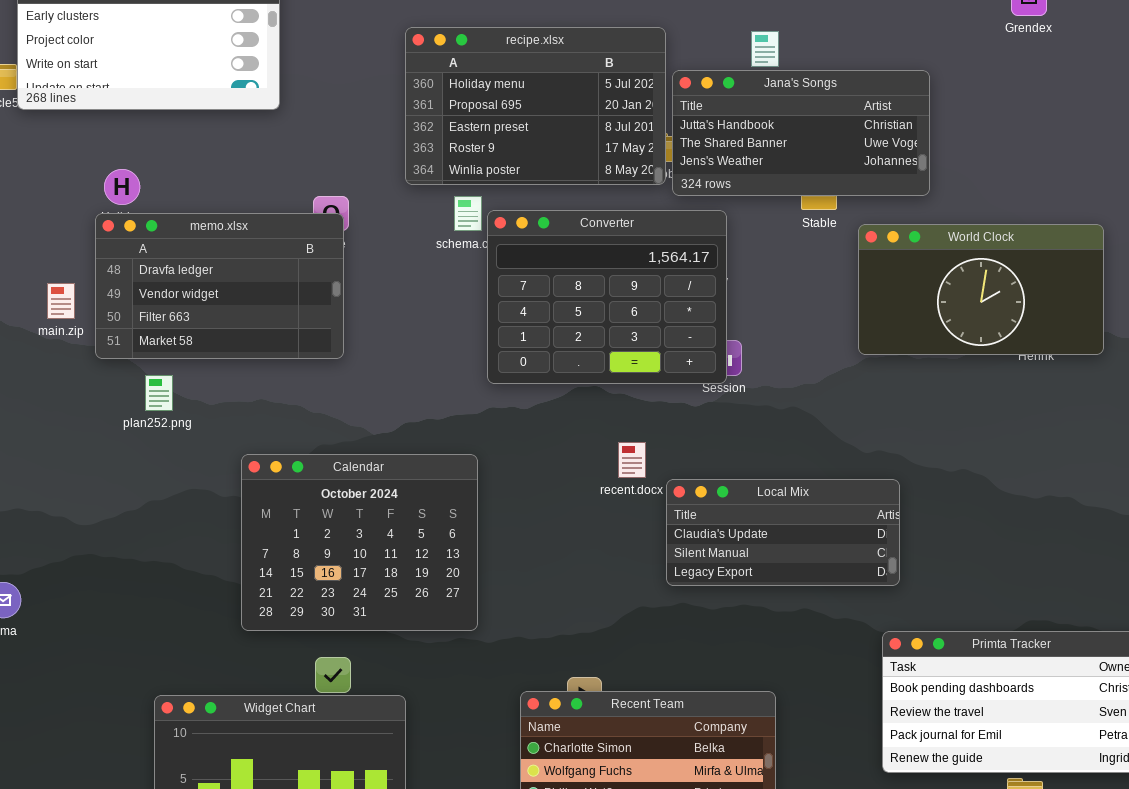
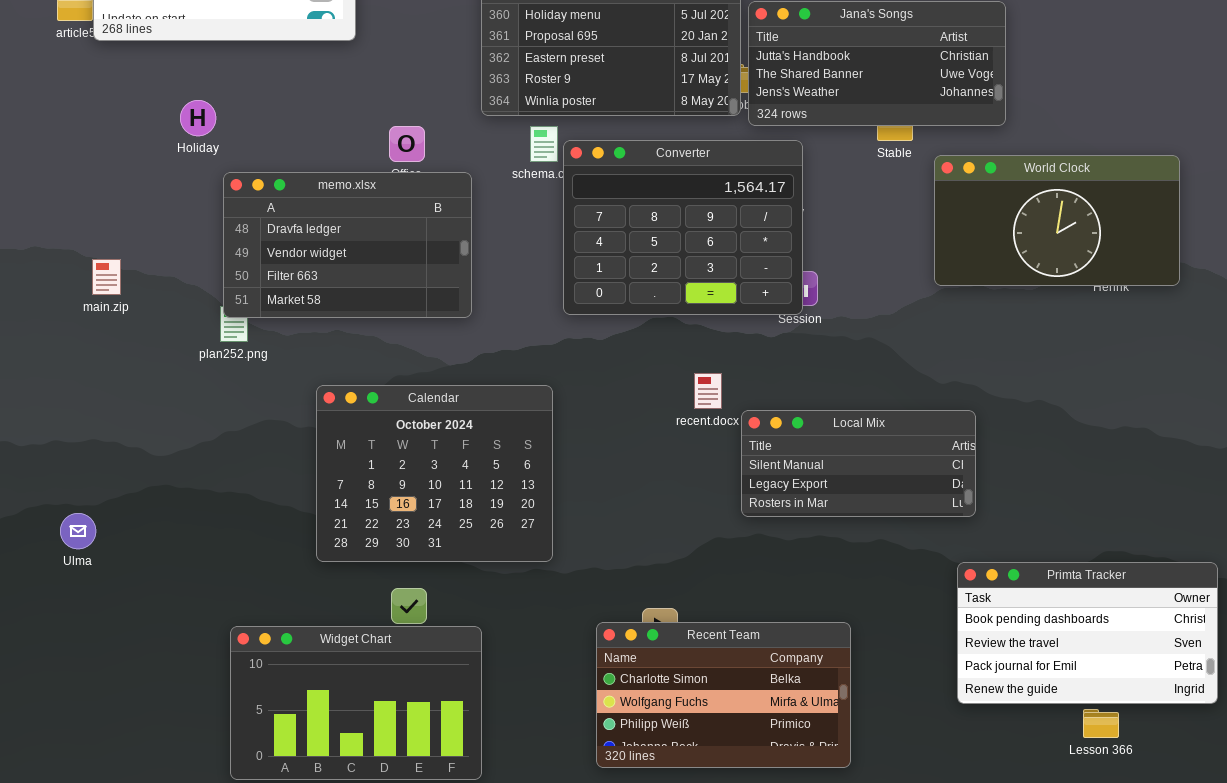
memo.xlsx: [95,213,344,359] -> [223,172,472,318], moved
main.zip: [47,283,75,319] -> [92,259,121,295], moved
Local Mix: [666,479,900,586] -> [741,410,976,517], scrolled down 1 row

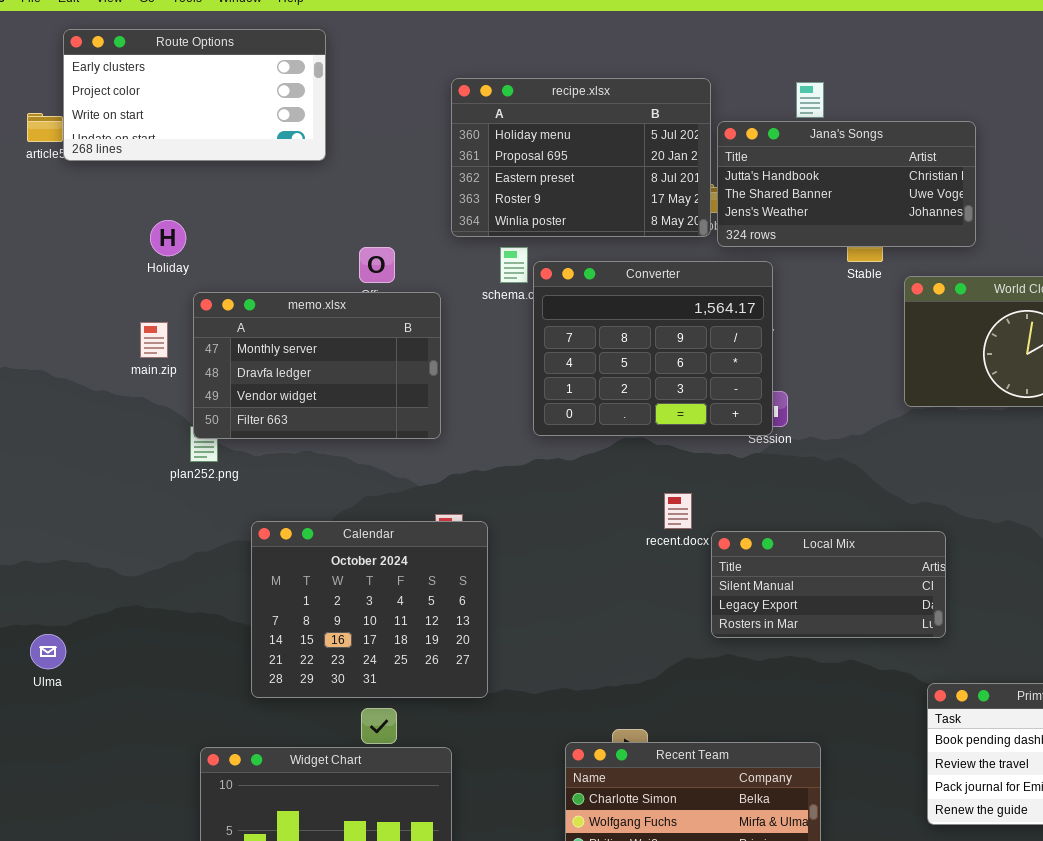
memo.xlsx: [223,172,472,318] -> [193,292,441,439], scrolled up 1 row
main.zip: [92,259,121,295] -> [140,322,168,358], moved
Calendar: [316,385,553,562] -> [251,521,488,698], moved

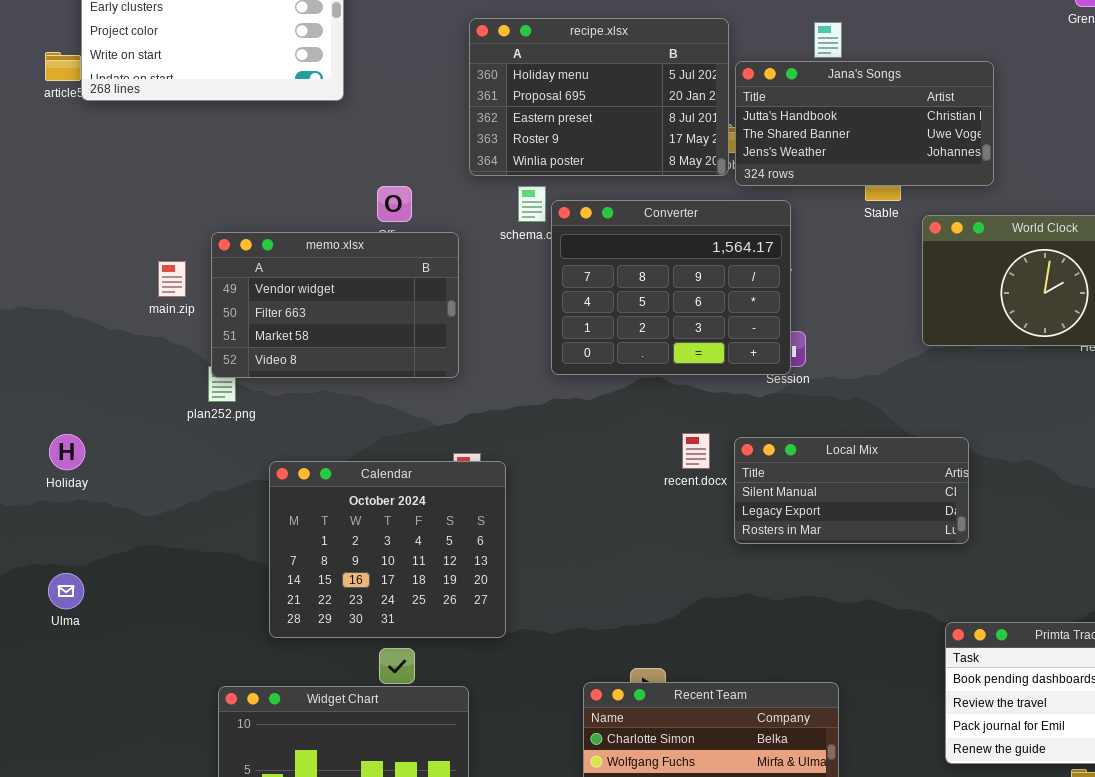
Holiday: [150,220,186,256] -> [49,434,85,470], moved
memo.xlsx: [193,292,441,439] -> [211,232,459,378], scrolled down 2 rows
Local Mix: [711,531,946,638] -> [734,437,969,544], moved

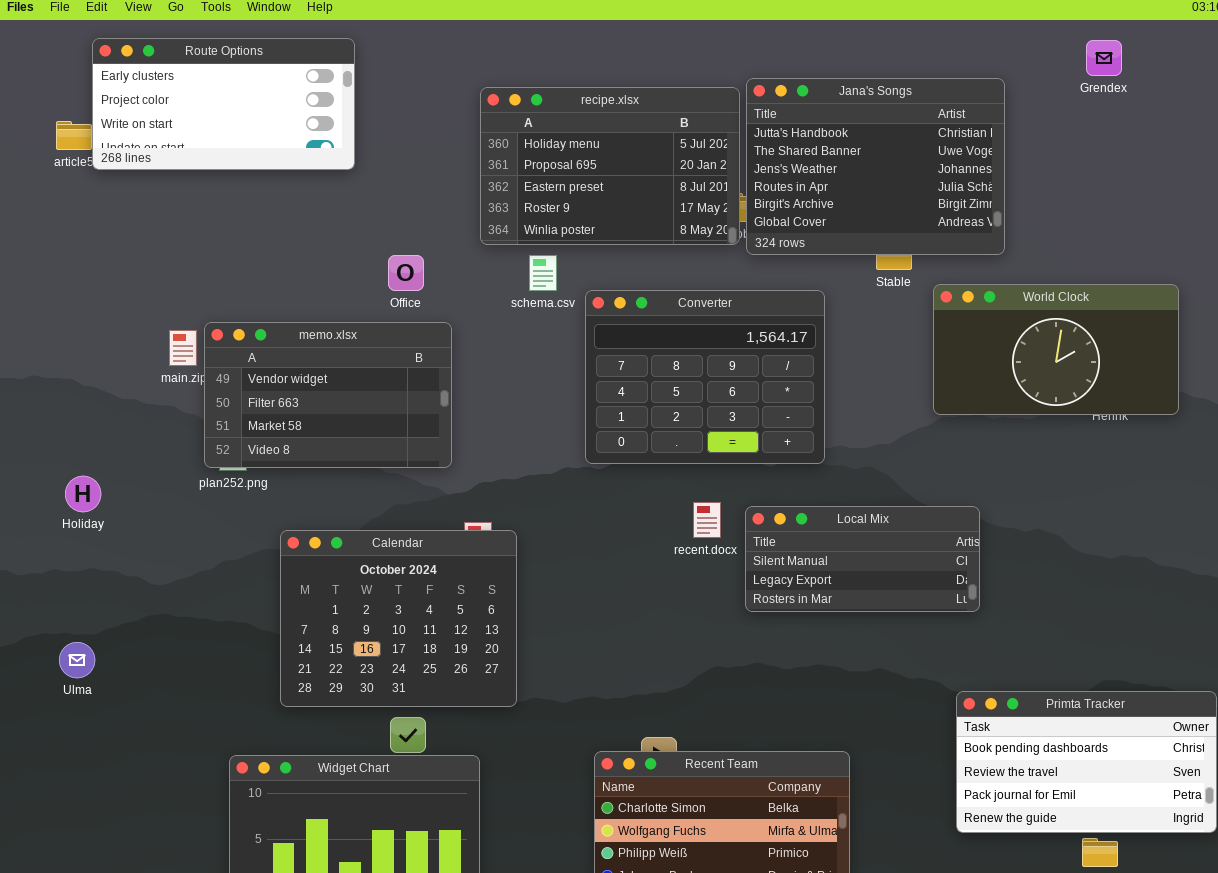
Jana's Songs: [735,61,994,186] -> [746,78,1005,255], resized
Converter: [551,200,791,375] -> [585,290,825,464], moved
memo.xlsx: [211,232,459,378] -> [204,322,452,468], moved
Holiday: [49,434,85,470] -> [65,476,101,512], moved

